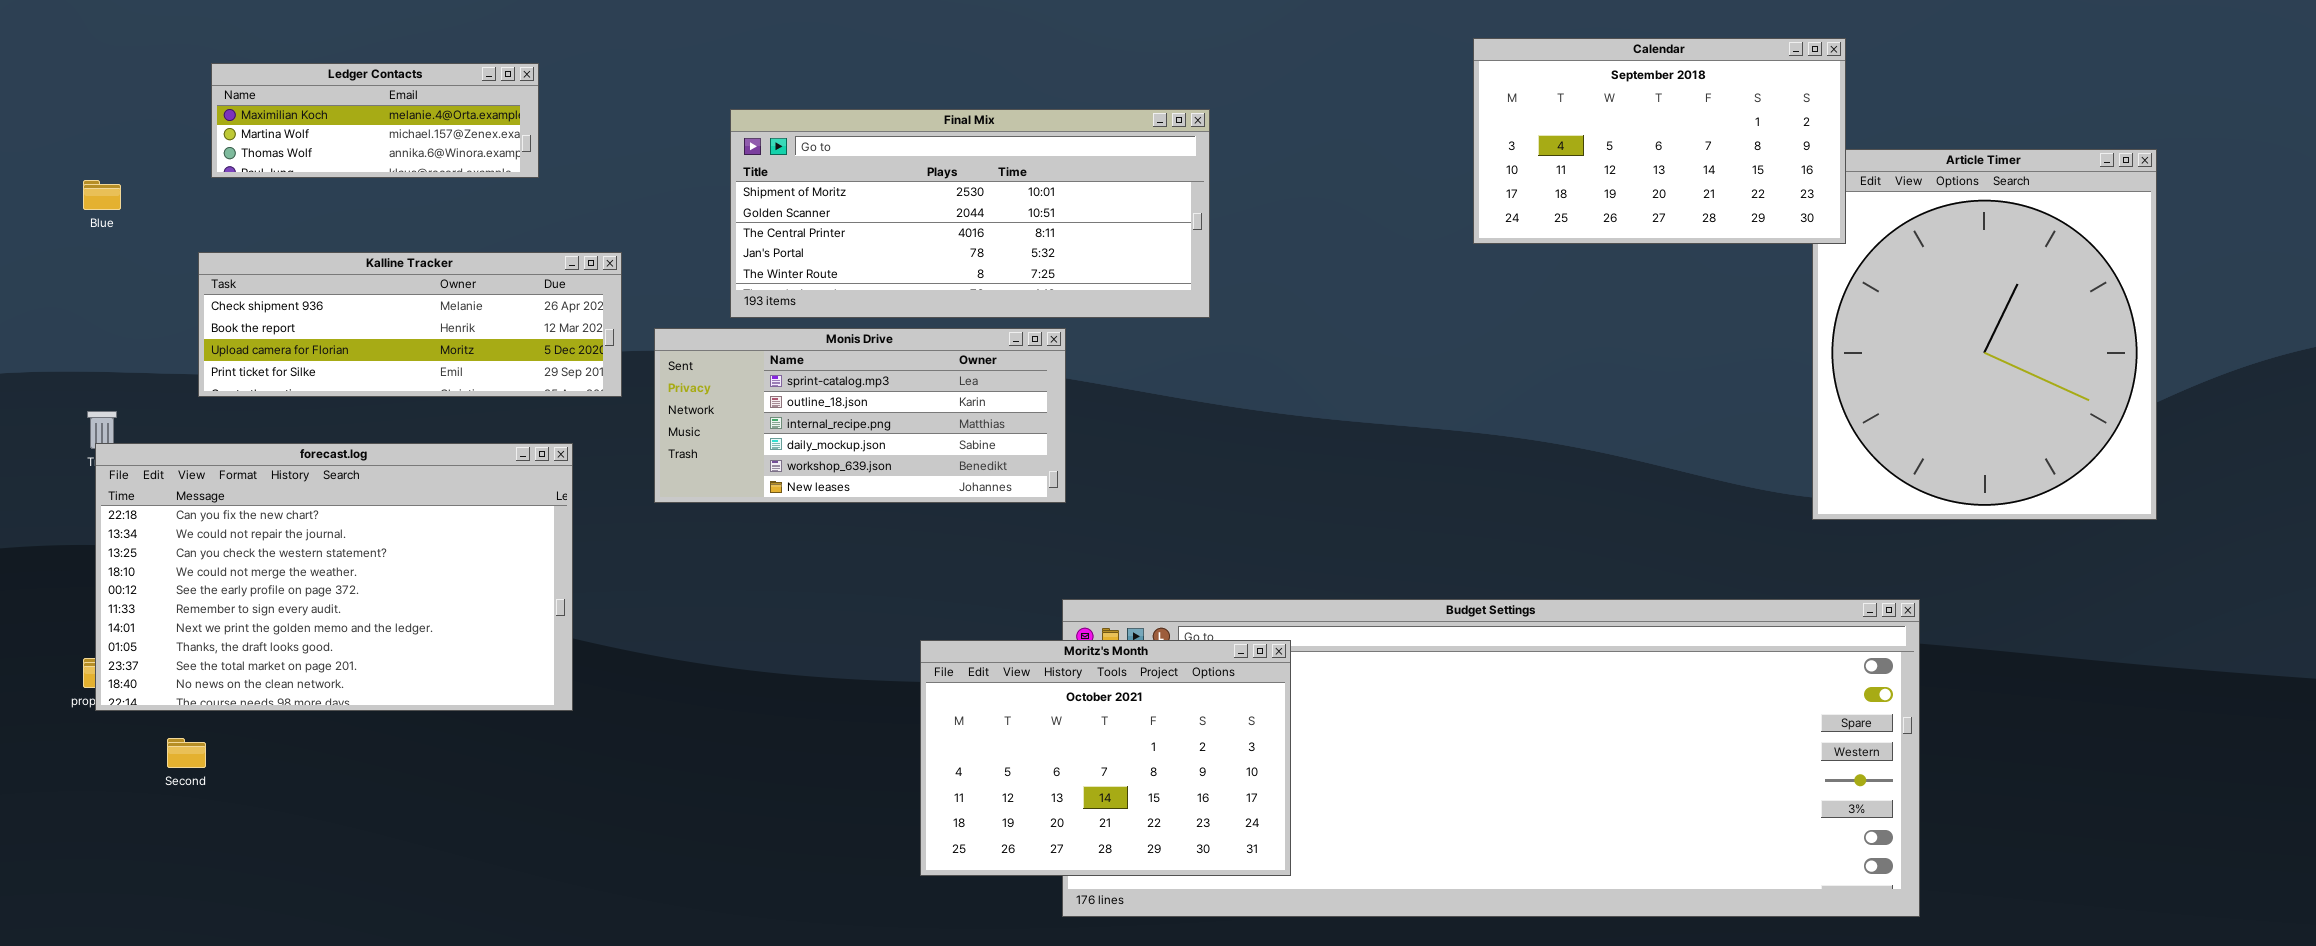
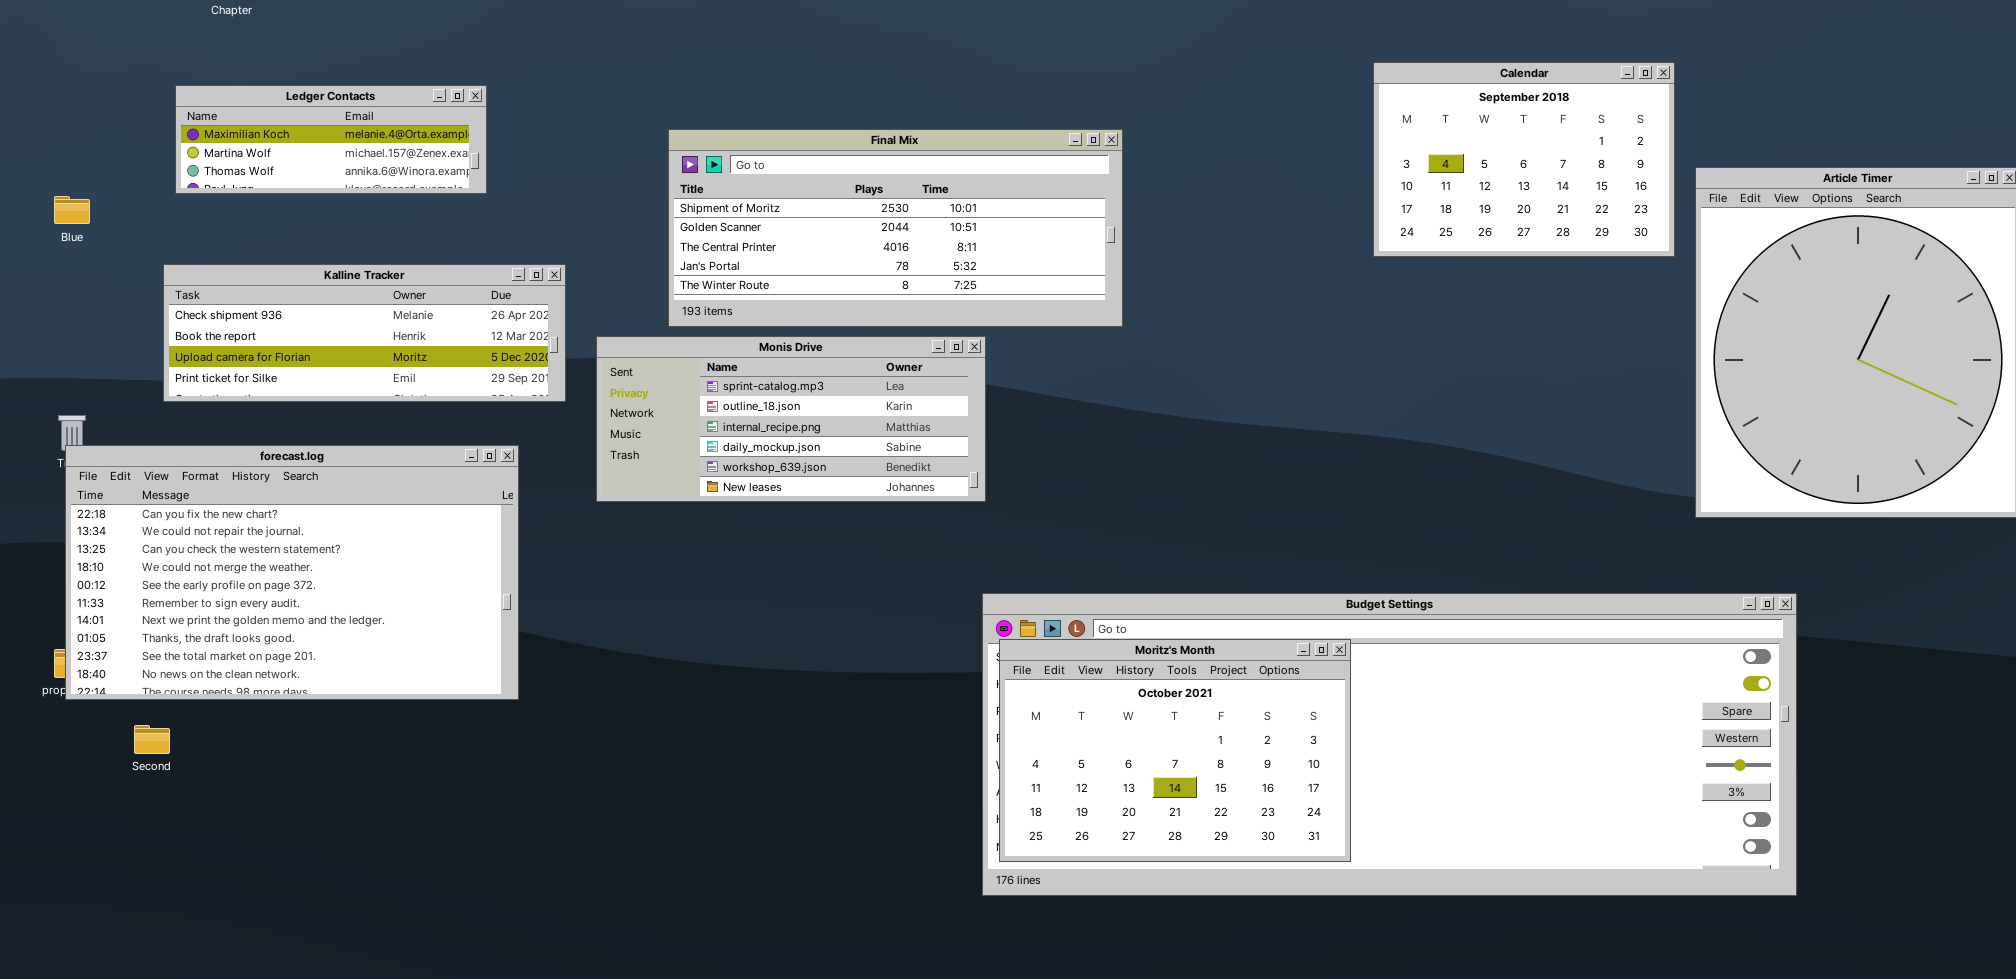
Calendar: [1473,38,1846,244] -> [1373,62,1675,257], resized
Moritz's Month: [920,640,1291,876] -> [999,639,1351,862], moved

